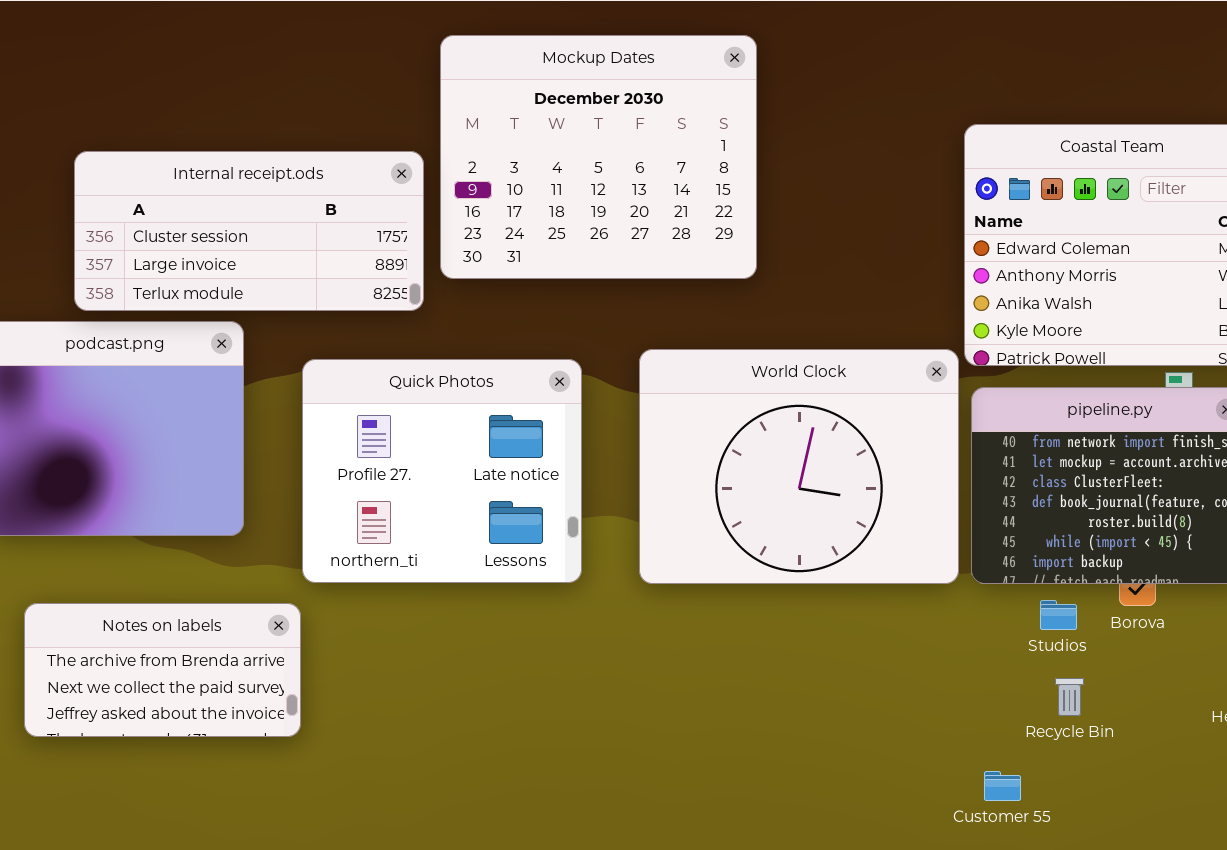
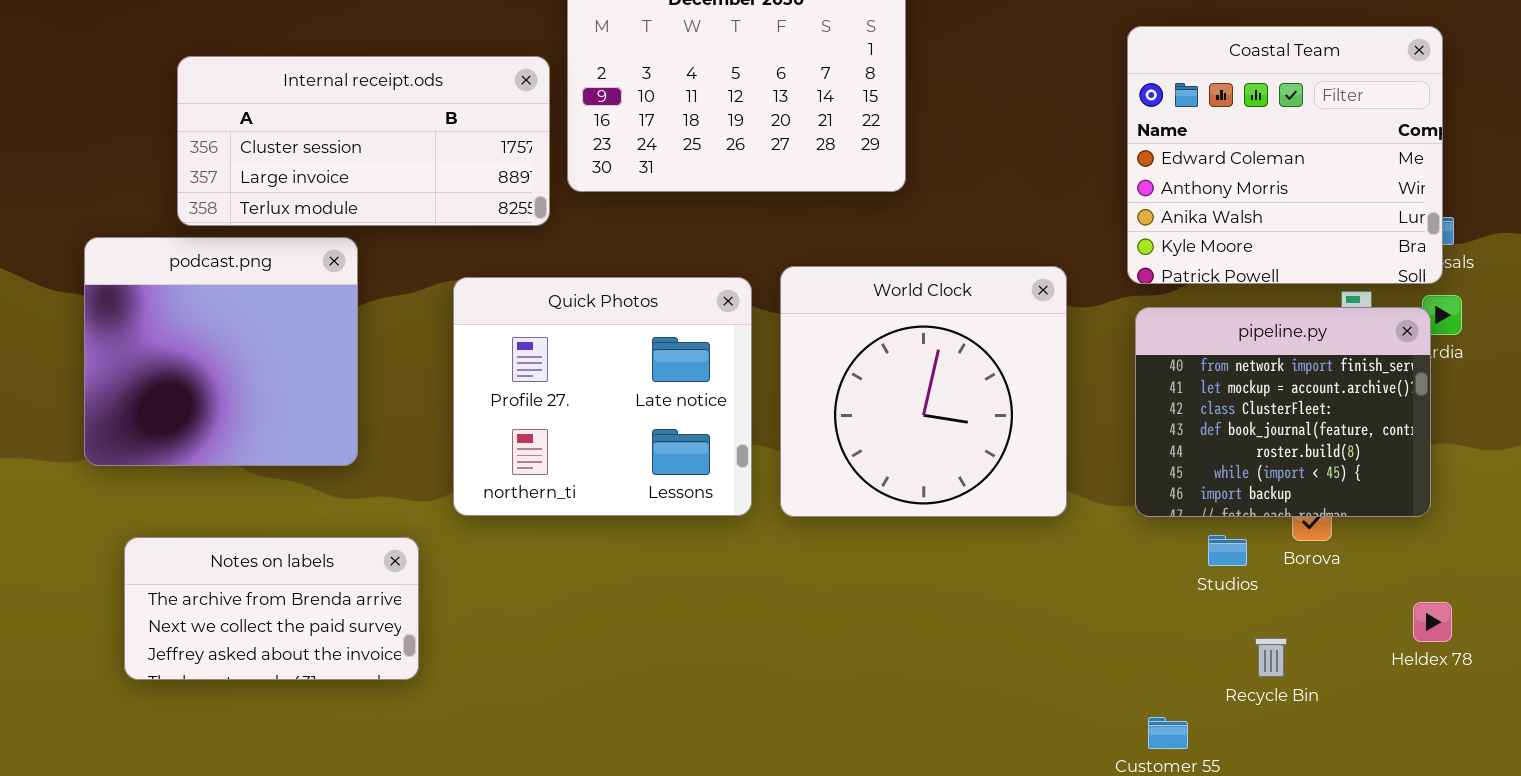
World Clock: [639,349,959,584] -> [780,266,1067,517], resized
Quick Photos: [302,359,582,583] -> [453,277,752,516], moved
Recycle Bin: [1055,678,1084,716] -> [1255,638,1287,677], moved

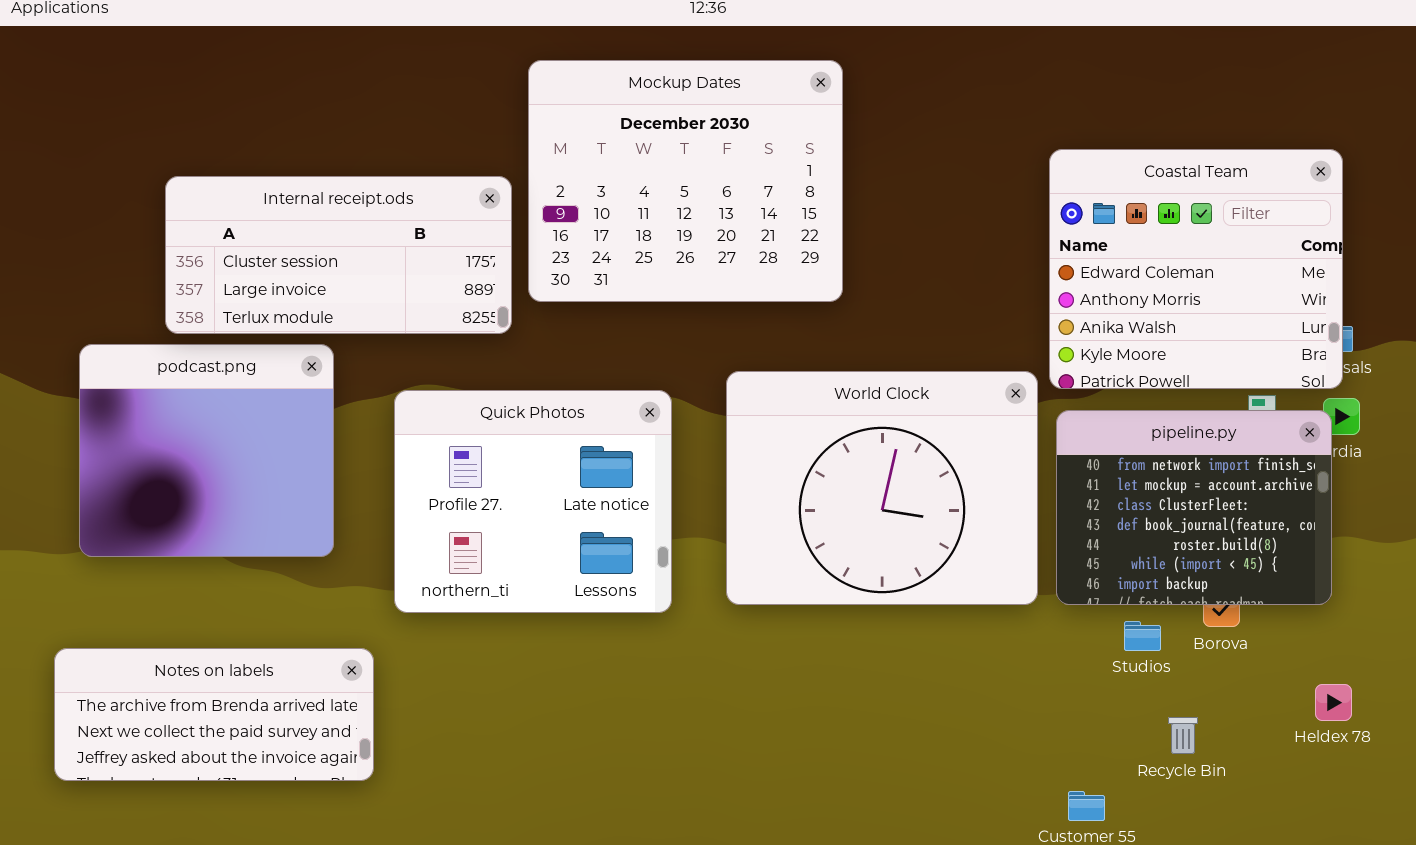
World Clock: [780,266,1067,517] -> [726,371,1038,605], resized
Quick Photos: [453,277,752,516] -> [394,390,672,613], moved
Notes on labels: [124,537,419,680] -> [54,648,374,781], moved, resized

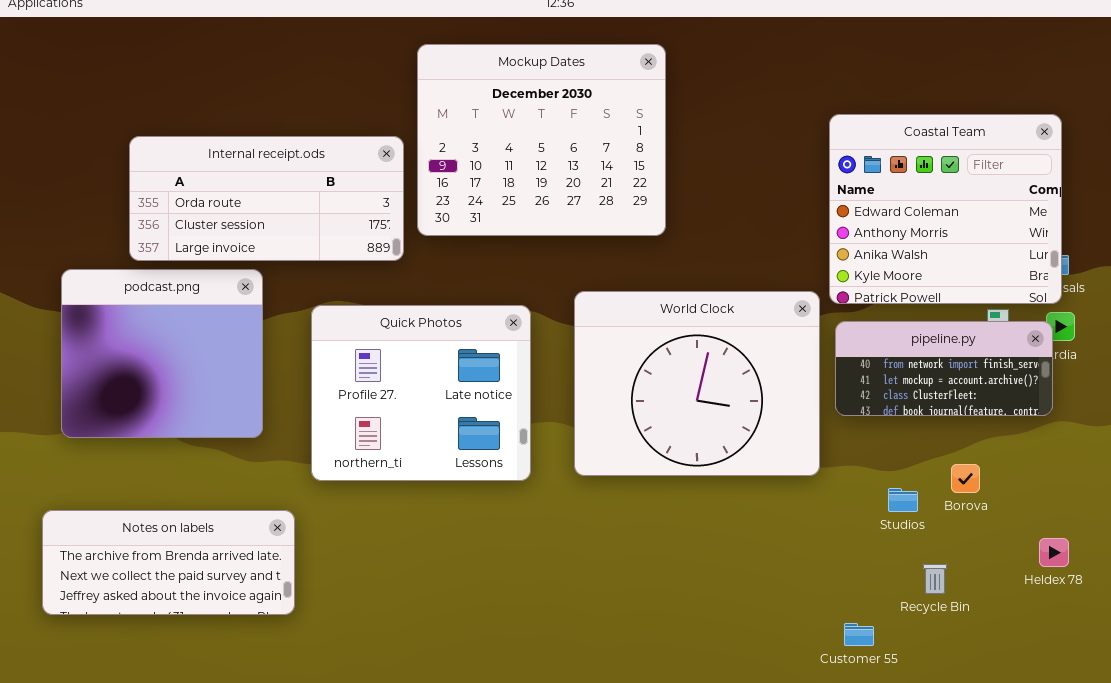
Internal receipt.ods: [165,176,512,334] -> [129,136,404,261], scrolled up 1 row
pipeline.py: [1056,410,1332,605] -> [835,321,1053,416], resized

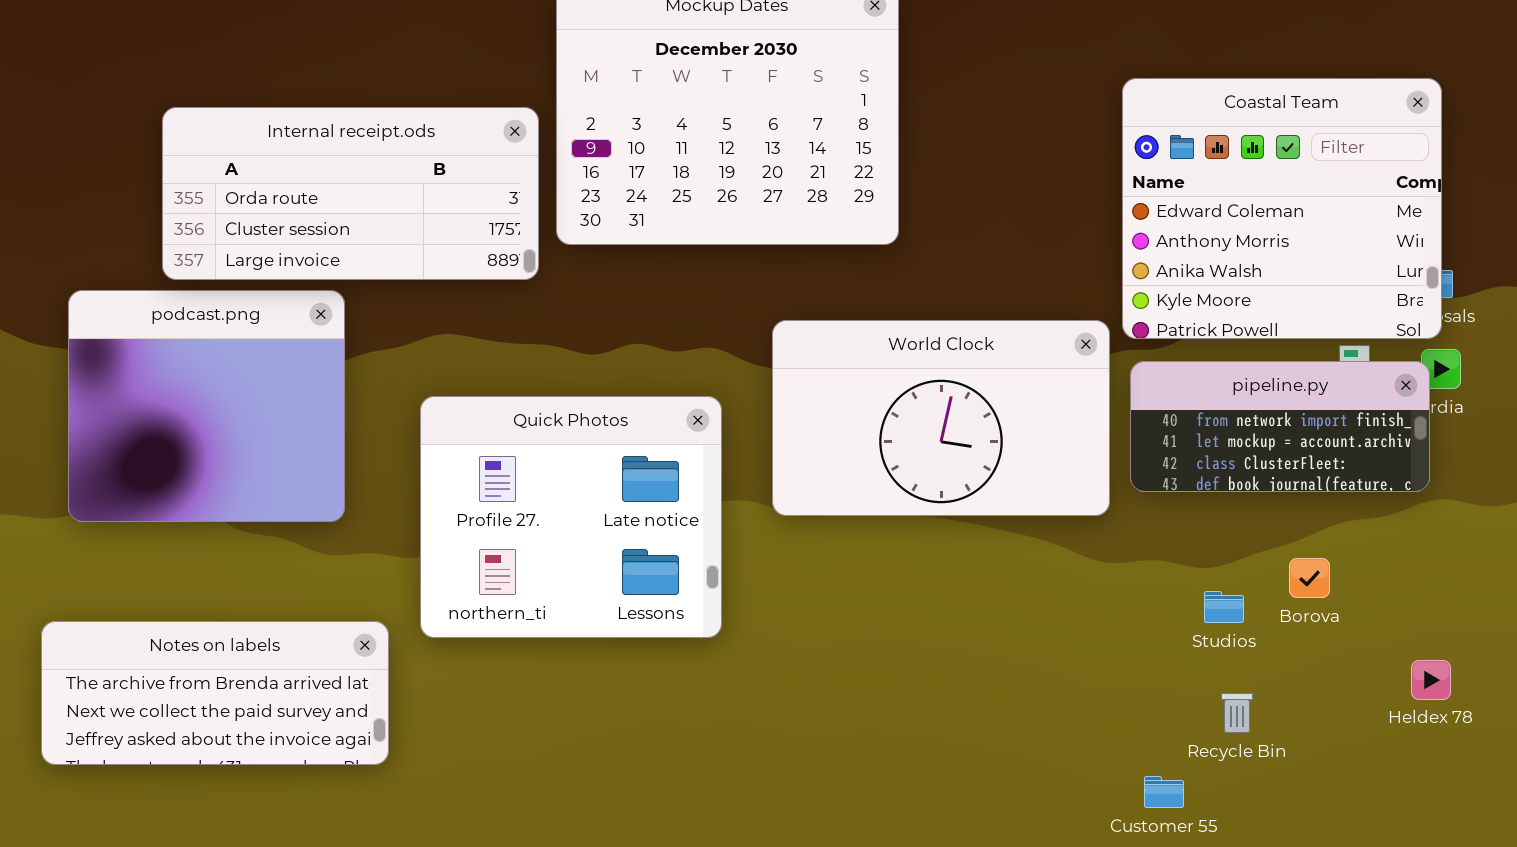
World Clock: [574,291,820,476] -> [772,320,1110,516], resized
Quick Photos: [311,305,531,481] -> [420,396,722,638], moved
Recycle Bin: [923,564,947,594] -> [1221,693,1253,733], moved

